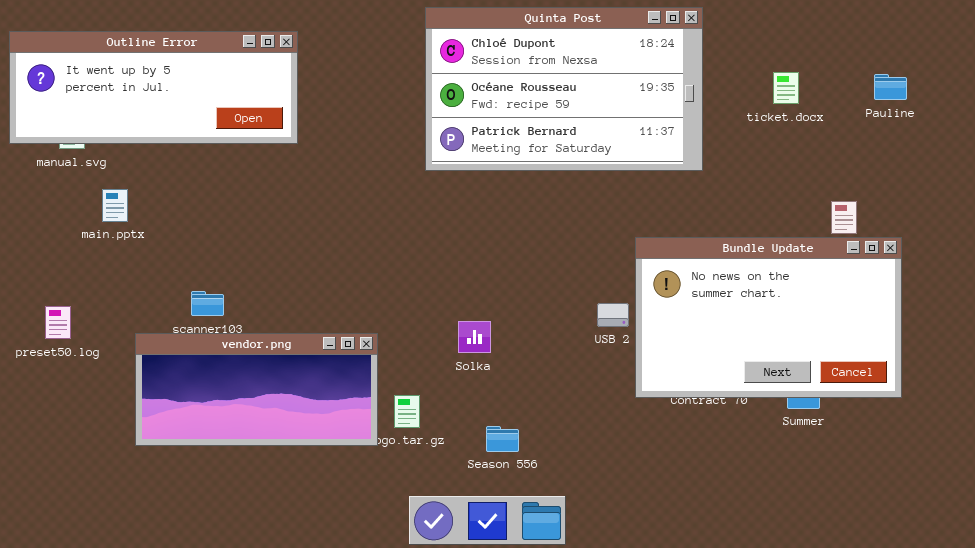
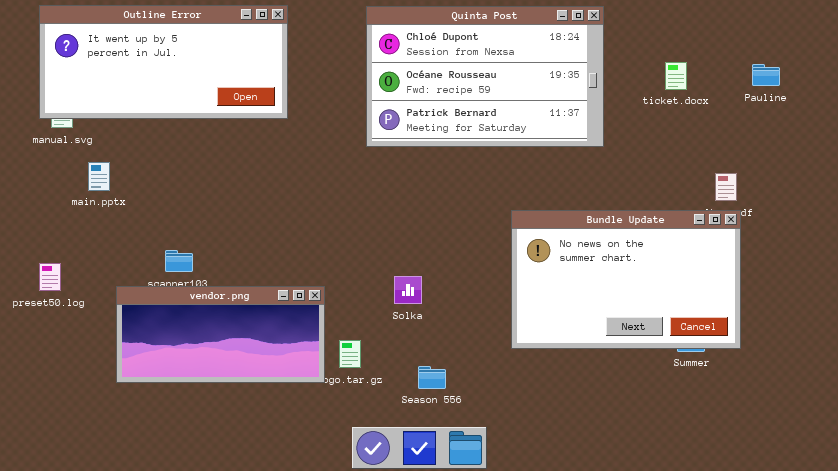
Outline Error: [9,31,298,144] -> [39,5,288,119], moved, resized
Bundle Update: [635,237,902,398] -> [511,210,741,349], moved

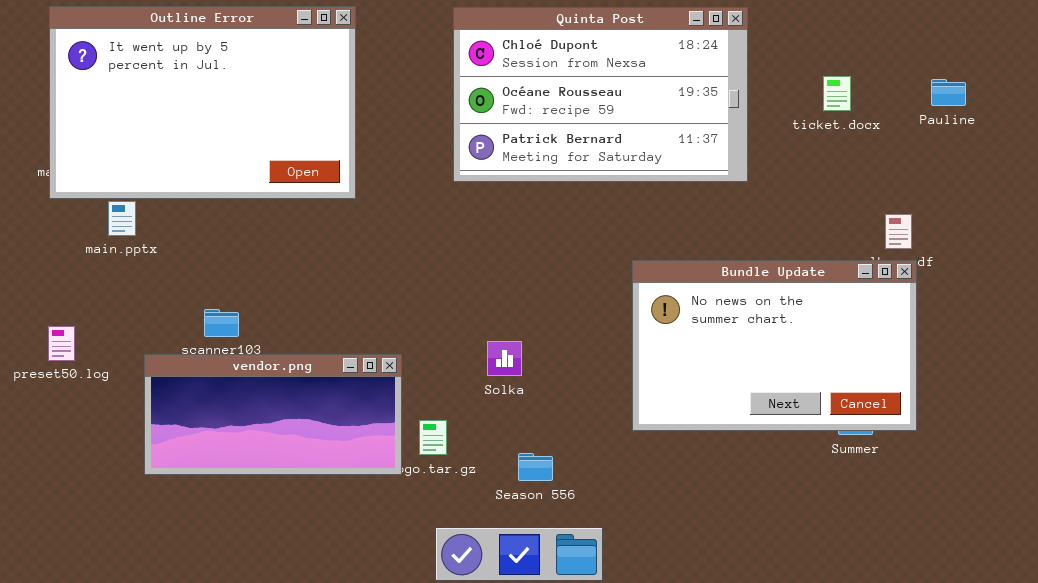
Outline Error: [39,5,288,119] -> [49,6,356,199], resized

